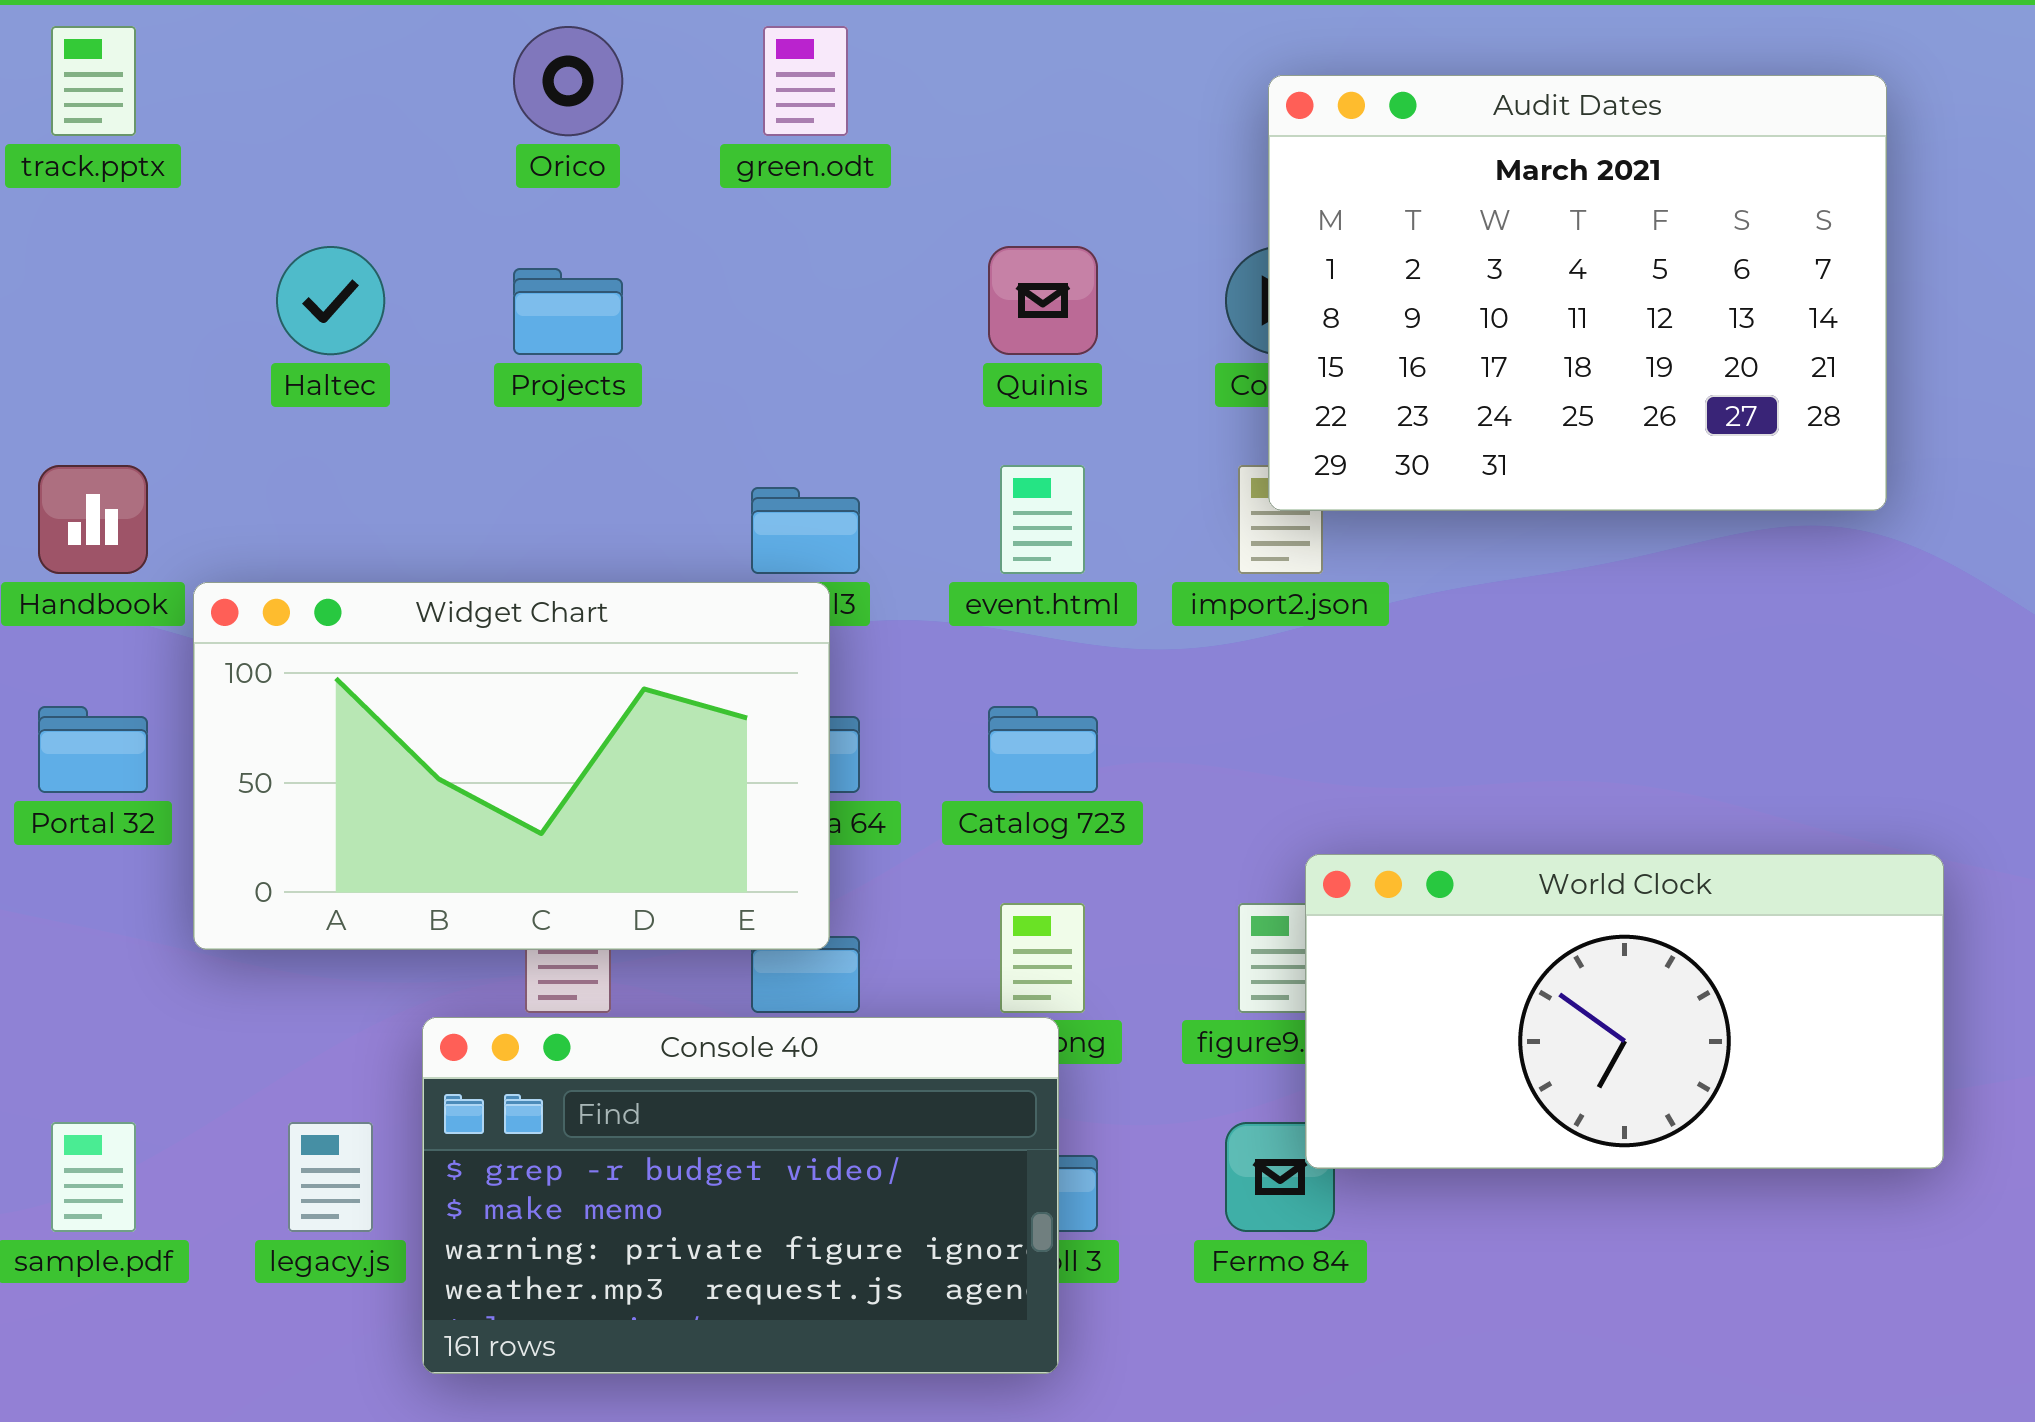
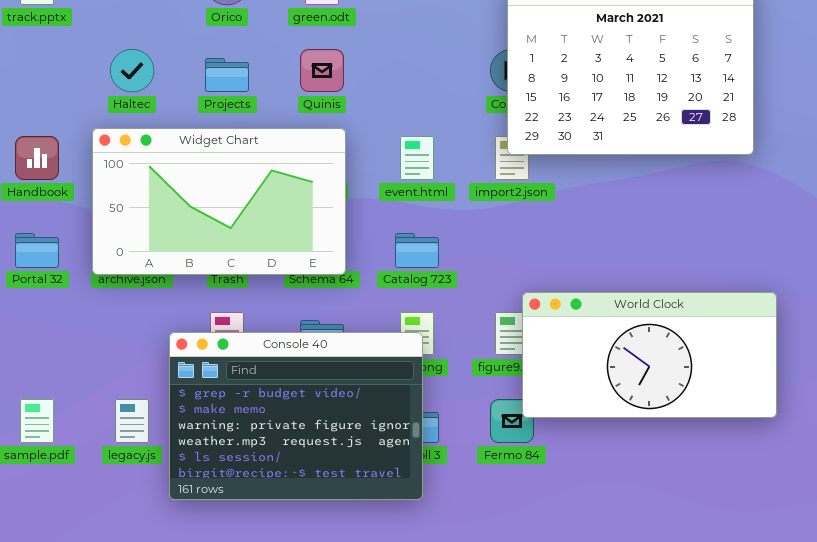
Quinis: [988,246,1098,355] -> [300,49,344,92], moved
Widget Chart: [193,582,830,950] -> [92,128,346,275], moved
Console 40: [422,1017,1059,1374] -> [169,332,423,500], resized

